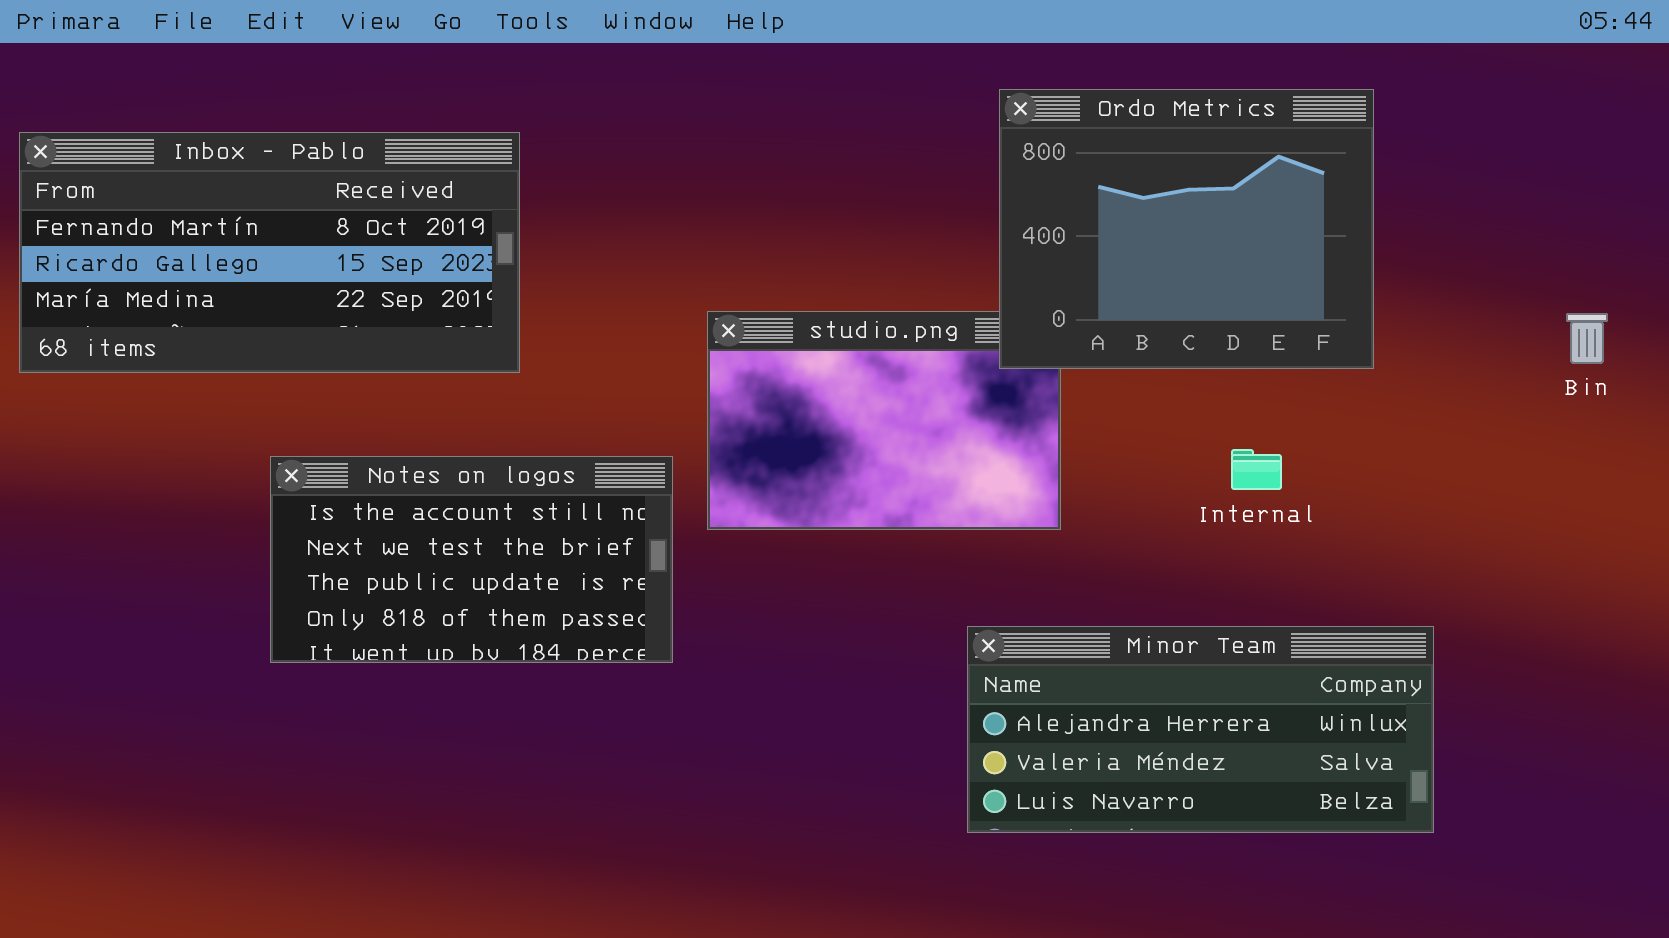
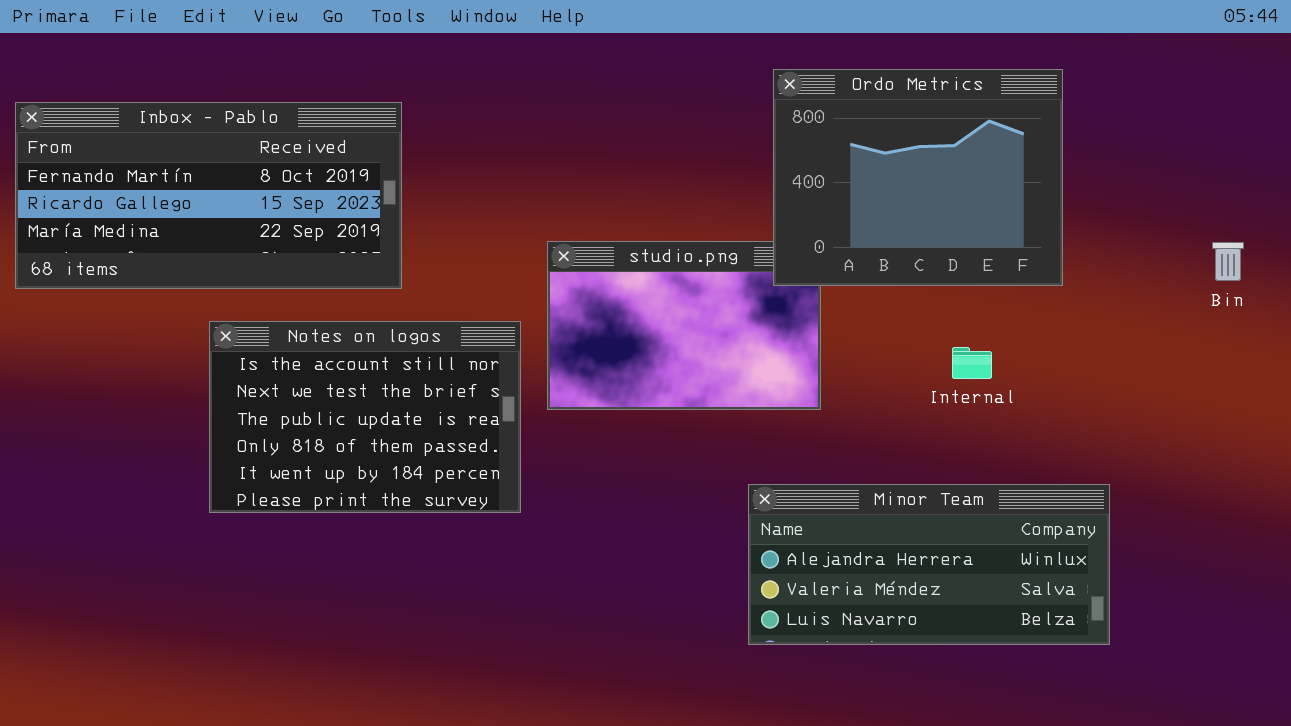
Notes on logos: [270,456,673,663] -> [209,321,521,513], resized

